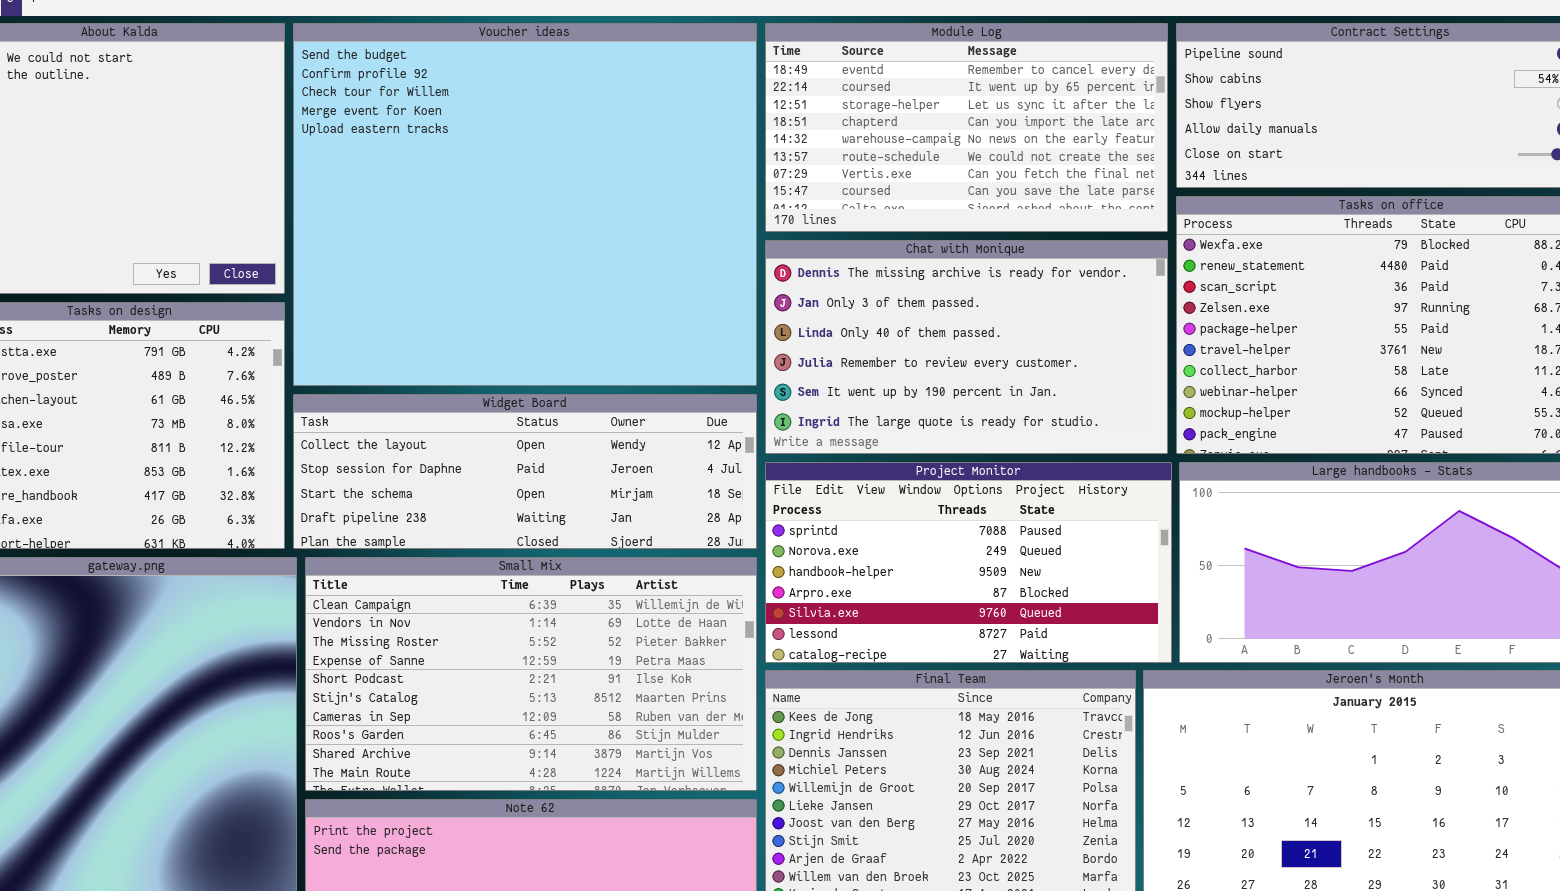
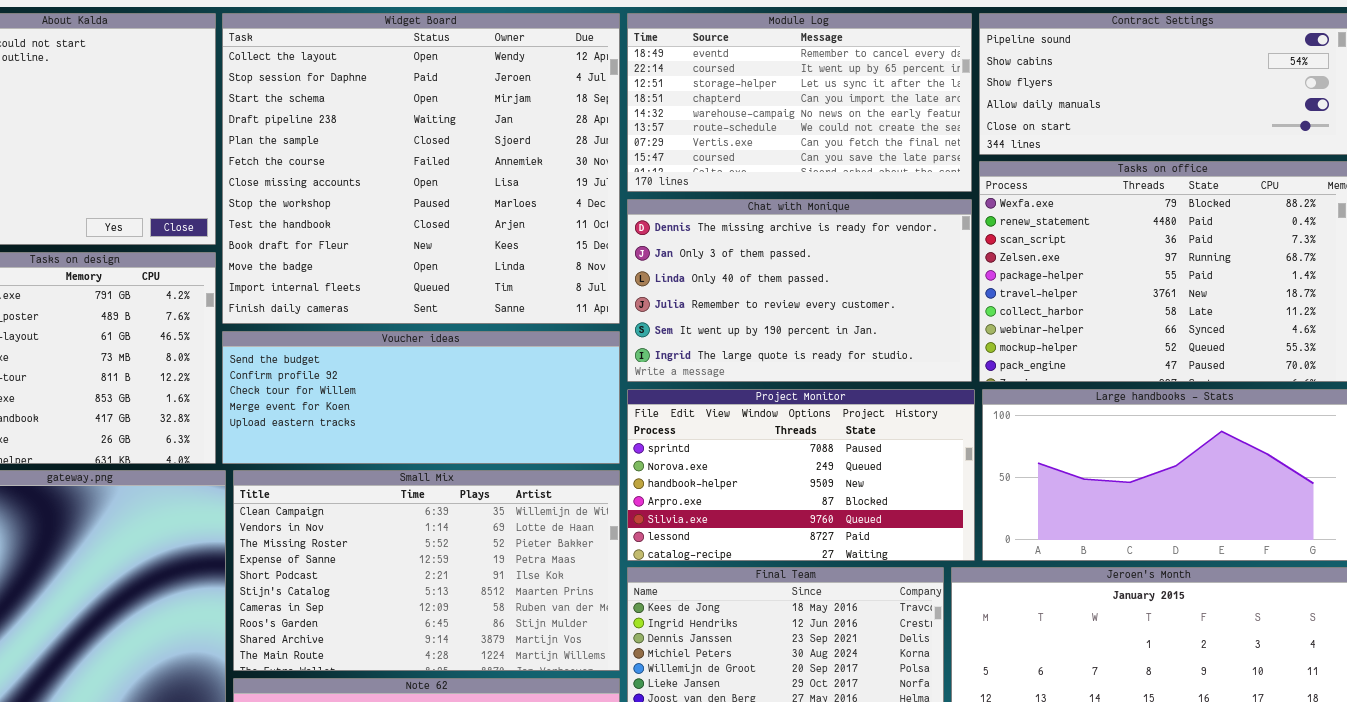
Voucher ideas: [293,23,757,386] -> [222,331,620,464], moved, resized
Widget Board: [293,394,757,549] -> [222,13,620,324], moved, resized

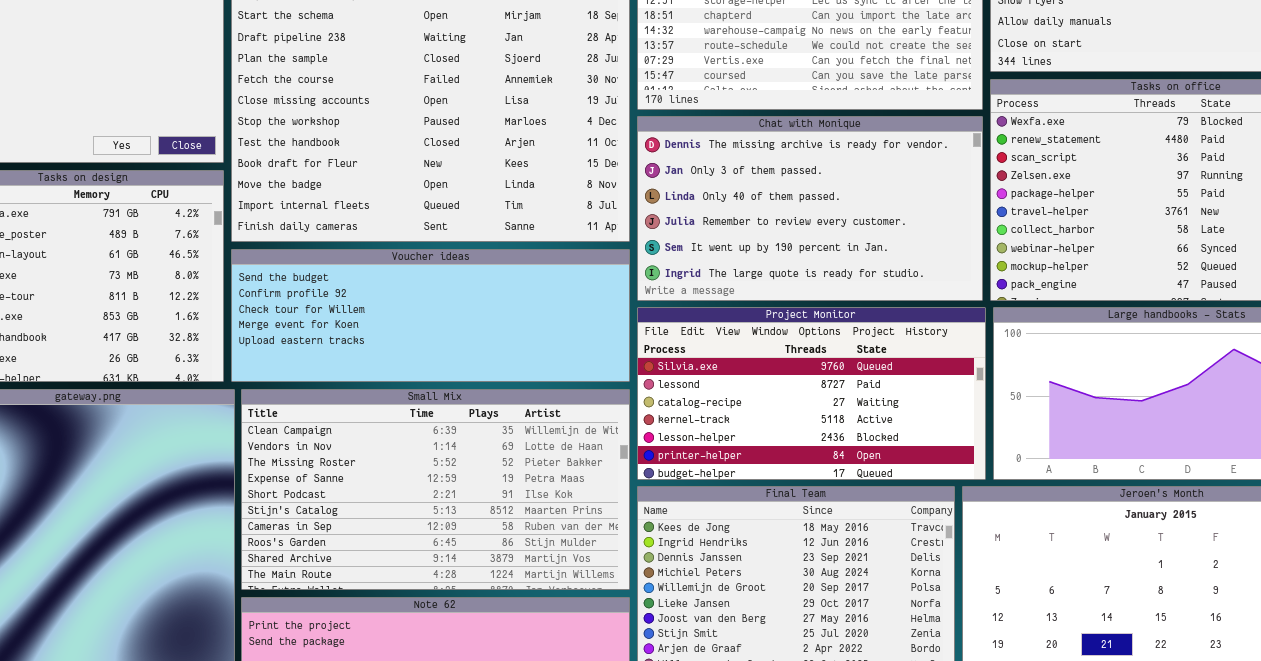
Project Monitor: [627,389,975,561] -> [637,307,986,480], scrolled down 4 rows

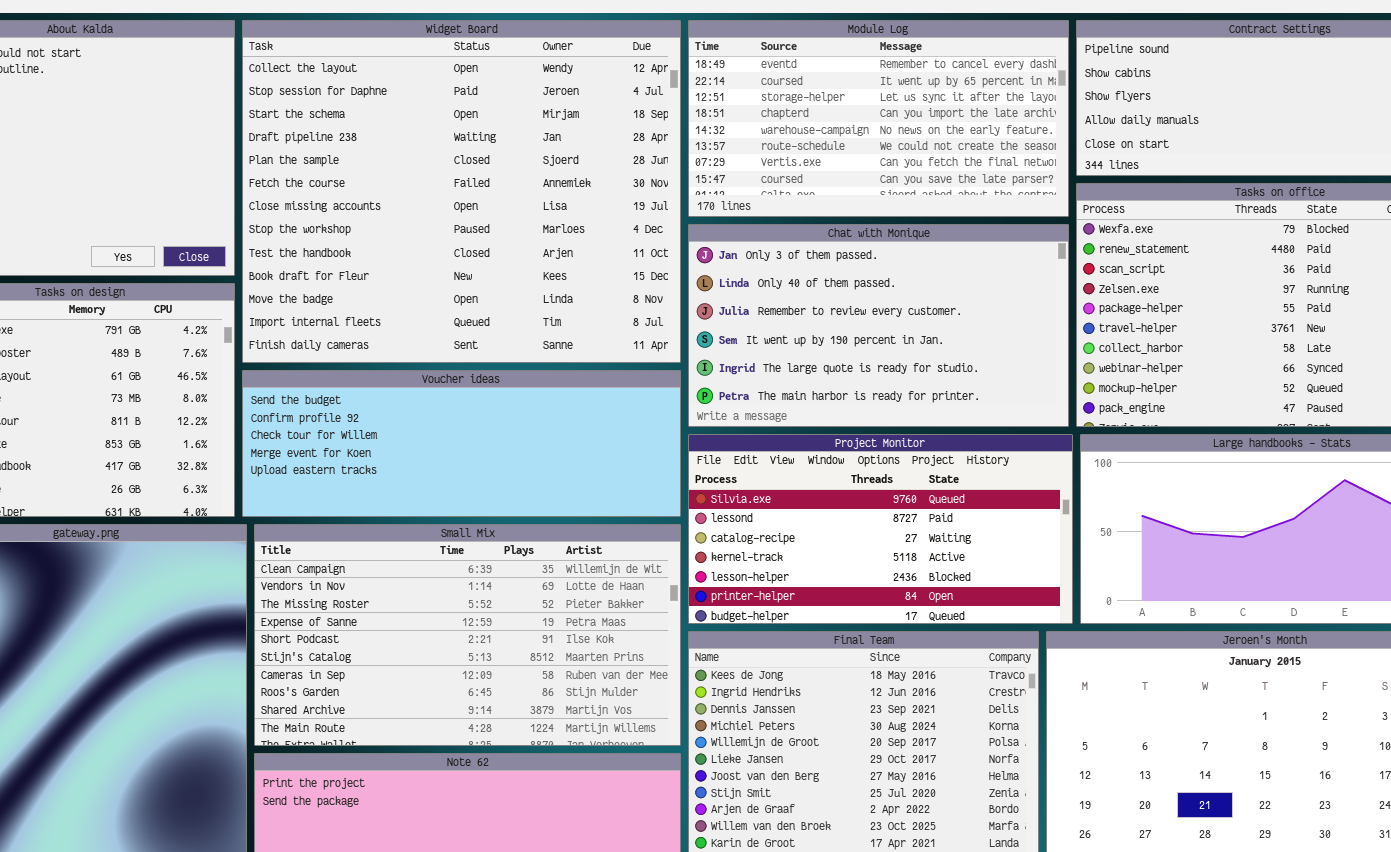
Chat with Monique: [637,116,983,301] -> [688,224,1069,427], scrolled down 1 row

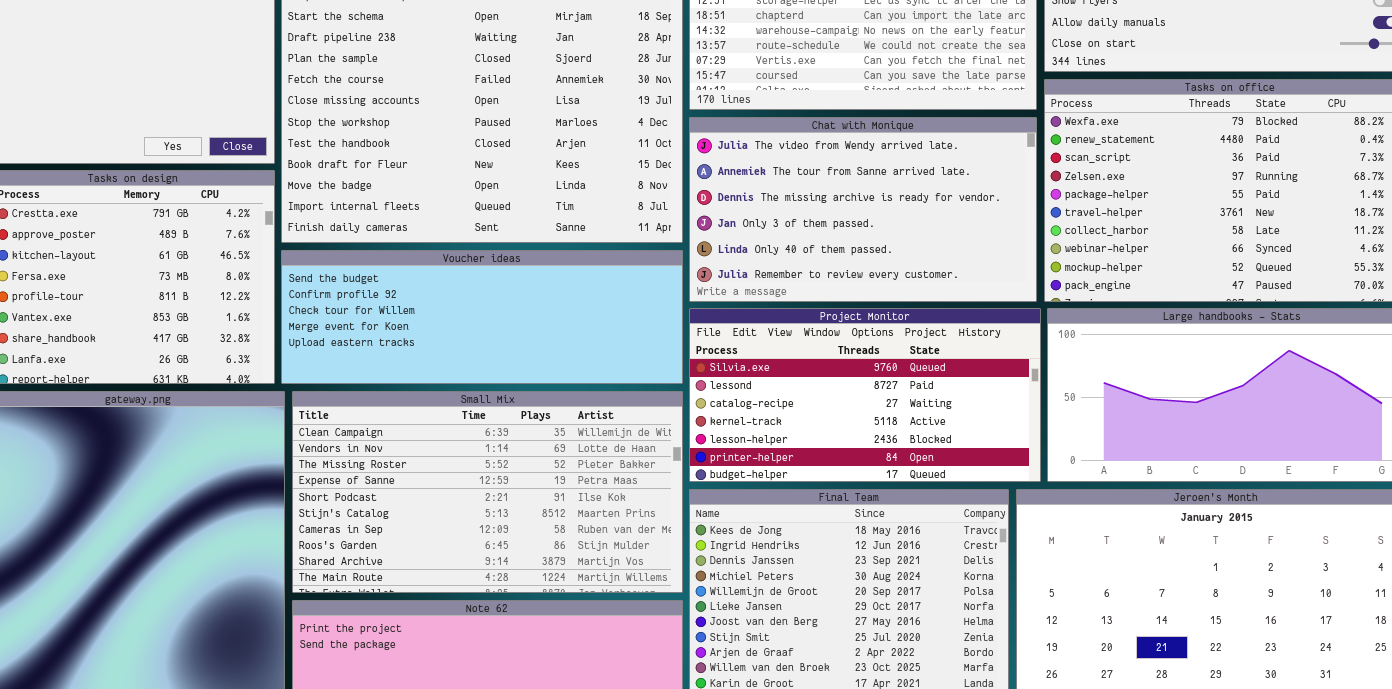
Chat with Monique: [688,224,1069,427] -> [689,117,1037,302], scrolled up 3 rows

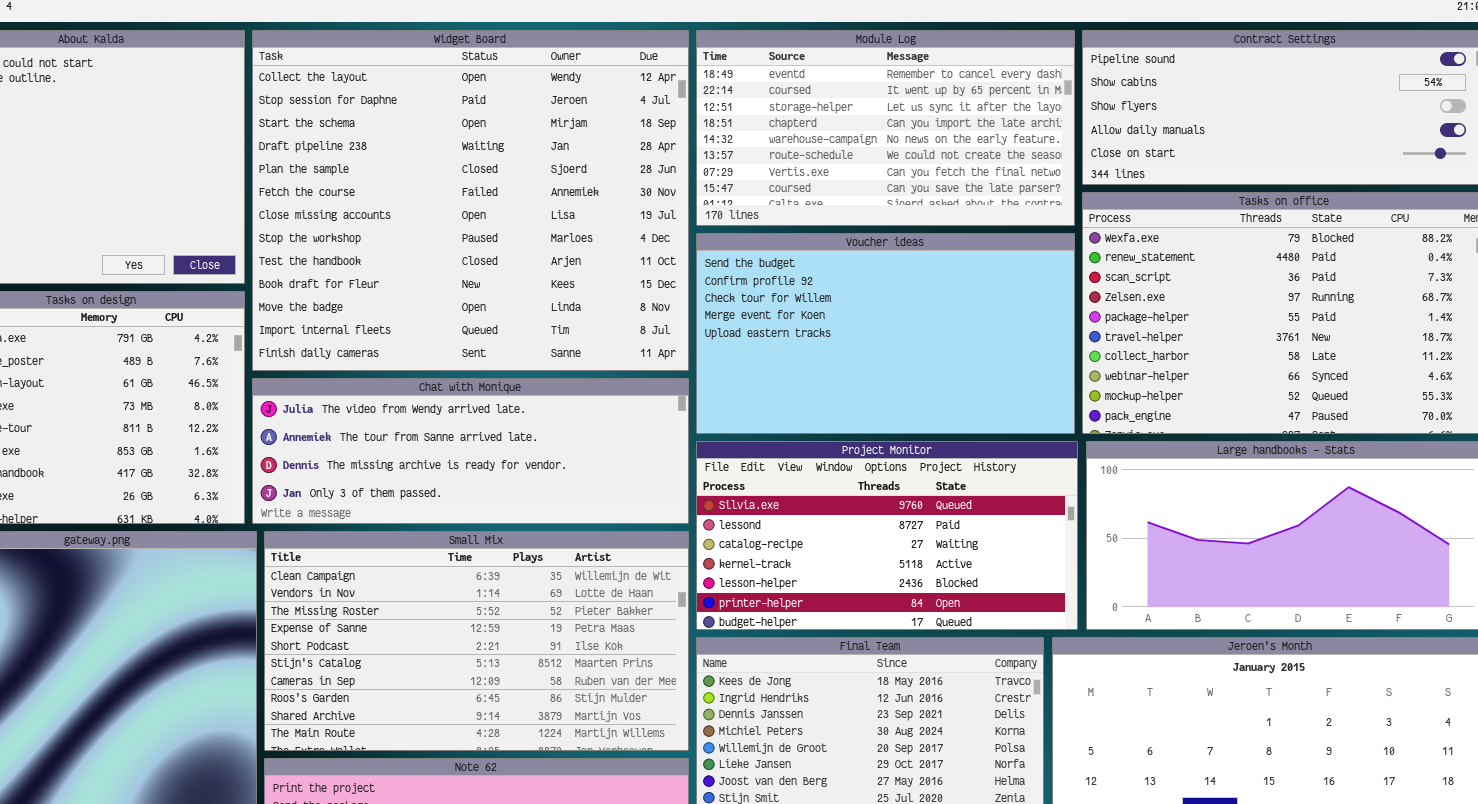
Chat with Monique: [689,117,1037,302] -> [252,378,689,524], moved, resized
Voucher ideas: [281,250,683,384] -> [696,233,1075,434], moved, resized

